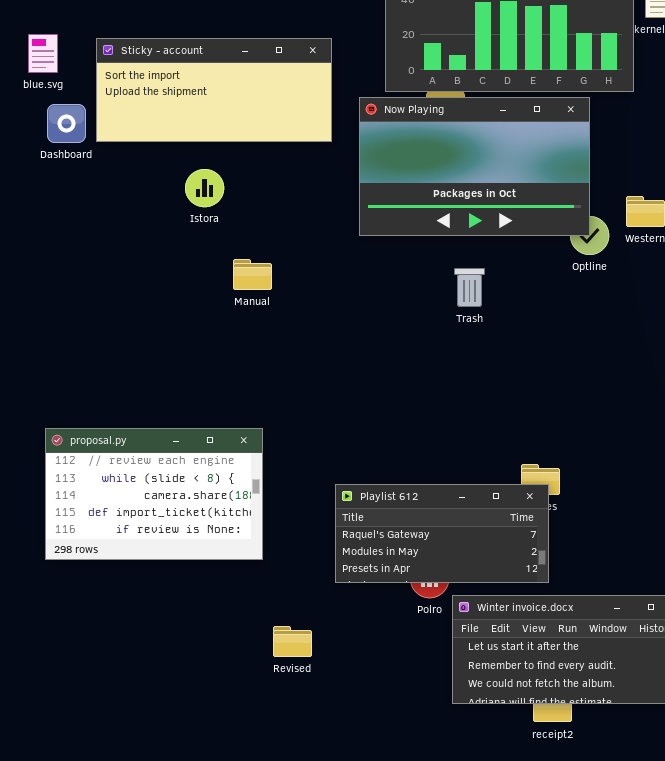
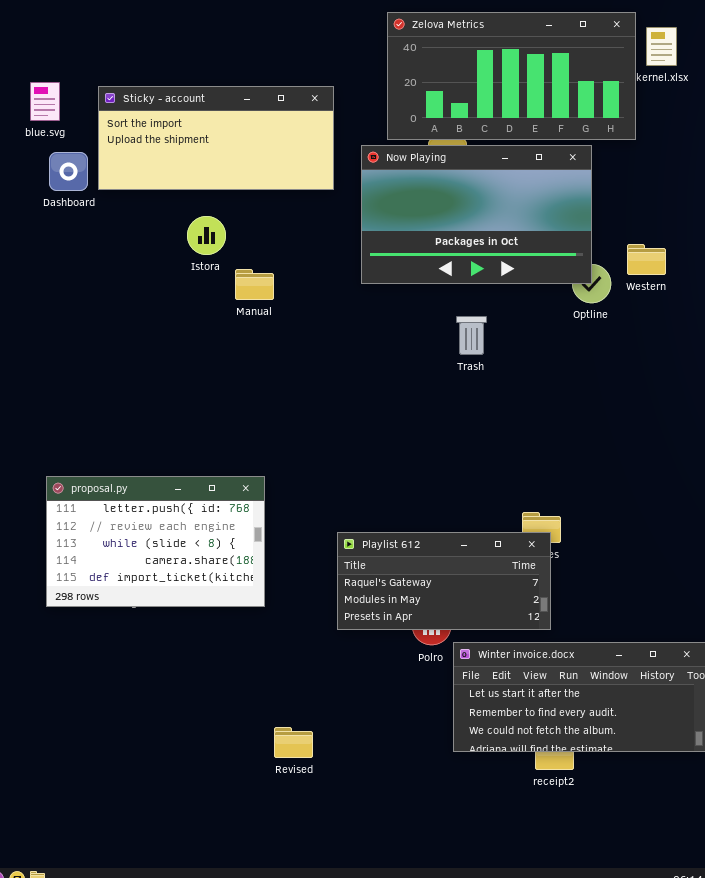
Manual: [233,259,272,290] -> [235,269,274,300], moved
proposal.py: [45,428,263,560] -> [46,476,265,607], scrolled up 1 row
Revised: [273,626,312,657] -> [274,727,313,758], moved

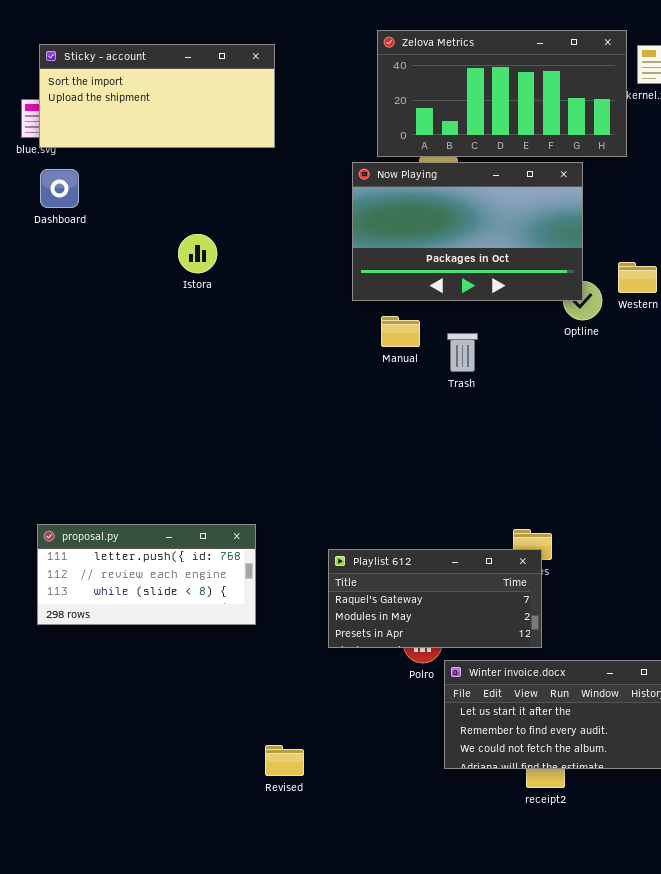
Sticky - account: [98,86,334,190] -> [39,44,275,148], moved
Manual: [235,269,274,300] -> [381,316,420,347], moved
proposal.py: [46,476,265,607] -> [37,524,256,625], resized

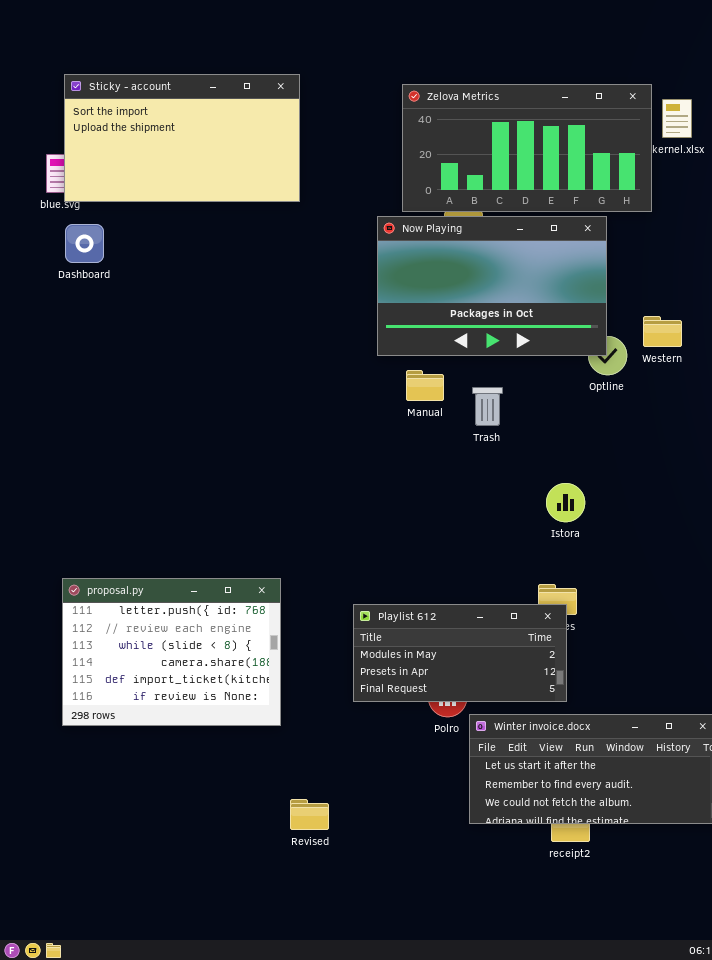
Sticky - account: [39,44,275,148] -> [64,74,300,202], resized
Istora: [178,234,217,273] -> [546,483,585,522], moved
proposal.py: [37,524,256,625] -> [62,578,281,726], resized
Playlist 612: [328,549,542,648] -> [353,604,567,702], scrolled down 1 row

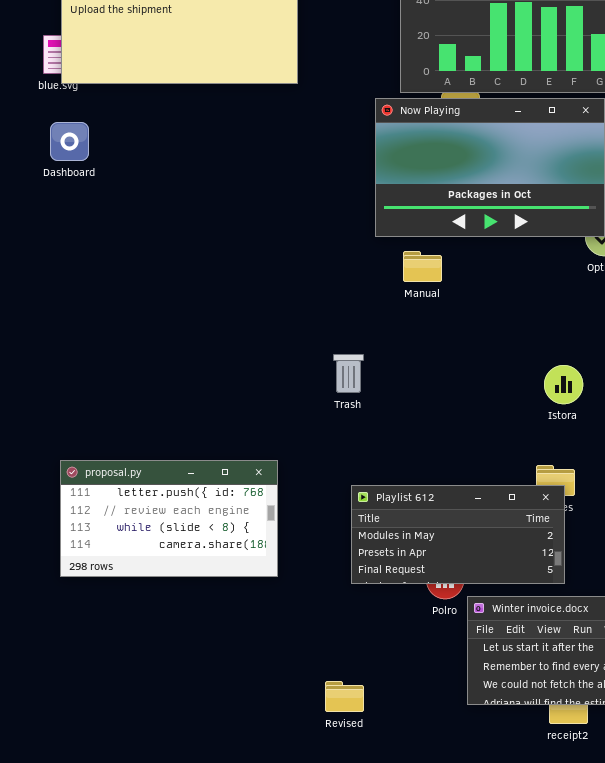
Dashboard: [65,224,104,263] -> [50,122,89,161], moved
Trash: [472,387,503,426] -> [333,354,364,393], moved
proposal.py: [62,578,281,726] -> [60,460,278,577], resized
Revised: [290,799,329,830] -> [325,681,364,712], moved

